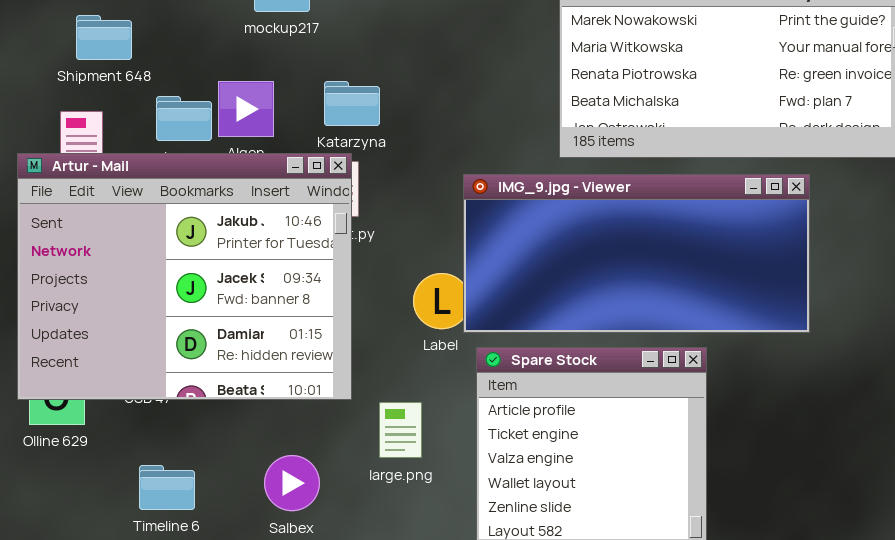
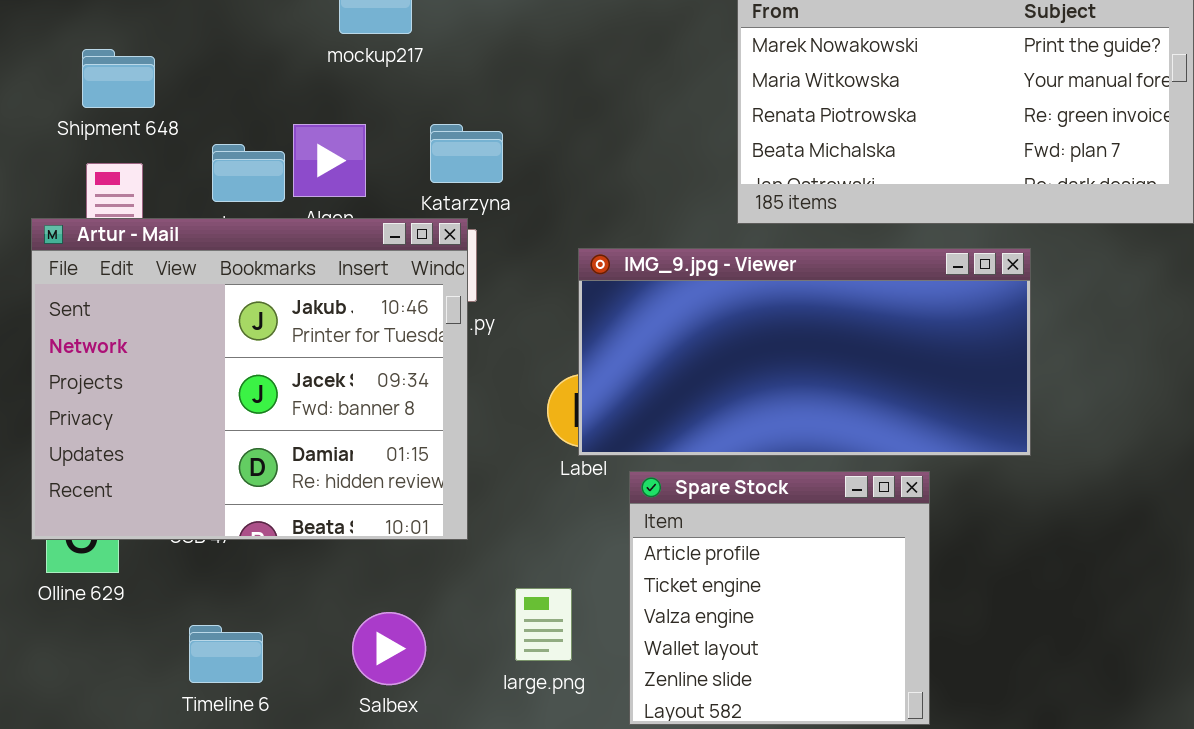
Shipment 648: [76,15,132,60] -> [82,49,155,108], moved
IMG_9.jpg - Viewer: [463,174,810,333] -> [578,248,1031,456], moved
large.png: [379,402,422,458] -> [515,588,572,661], moved

